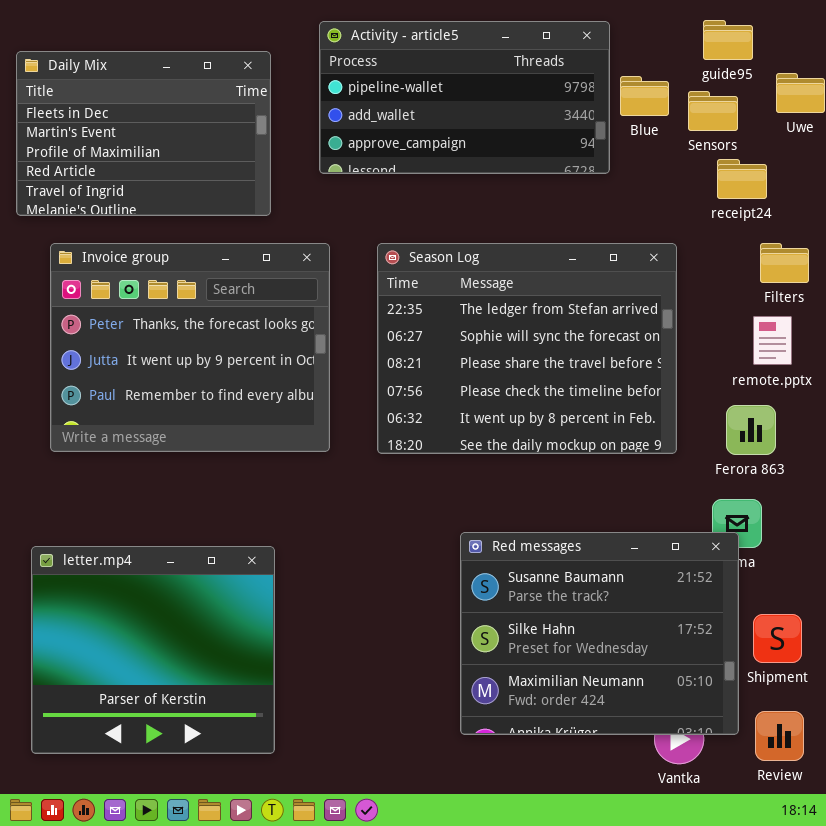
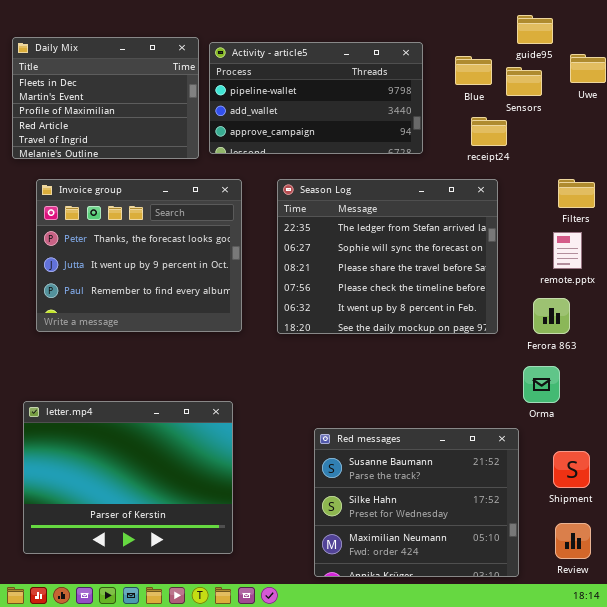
Activity - article5: [319,21,610,174] -> [209,42,423,154], moved
receipt24: [717,159,767,199] -> [471,117,507,146], moved
Red messages: [460,532,739,735] -> [314,428,519,577], moved
letter.mp4: [31,546,275,754] -> [23,401,233,554], resized

